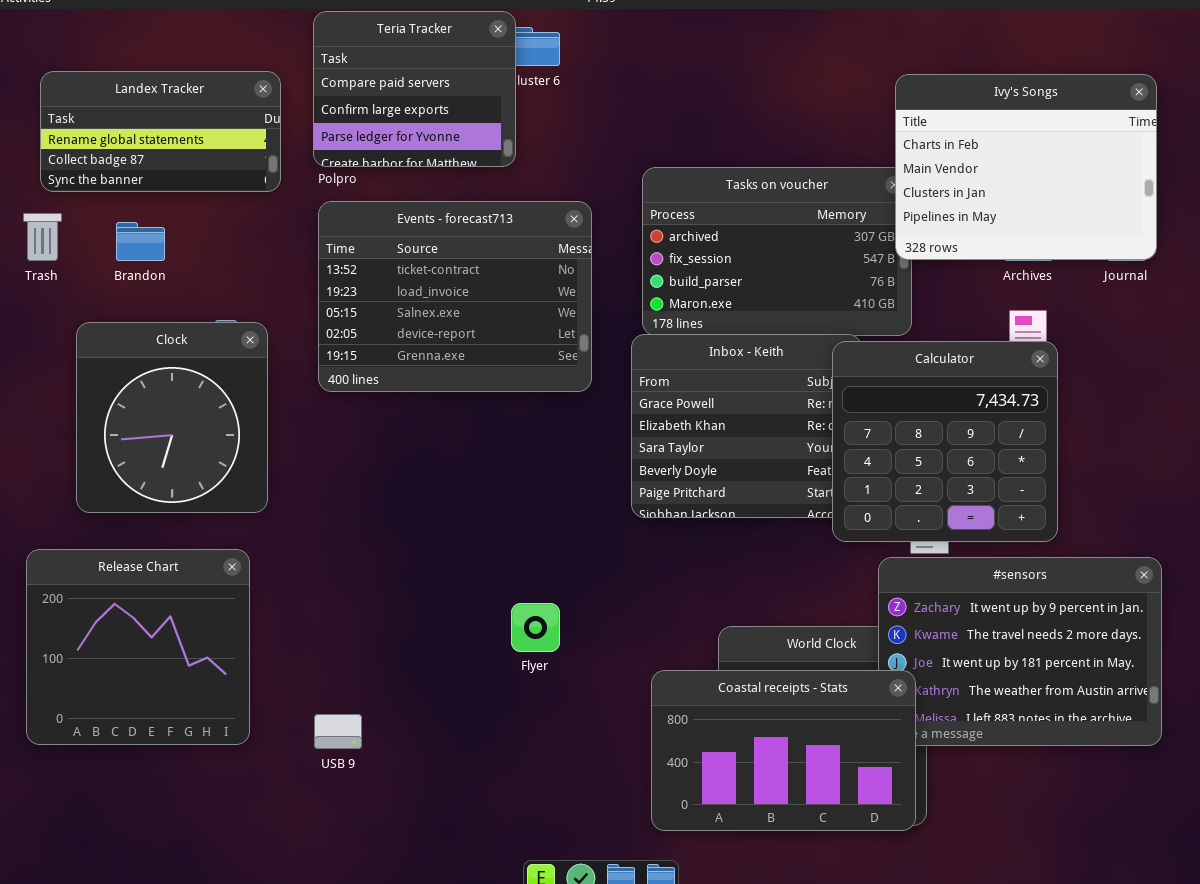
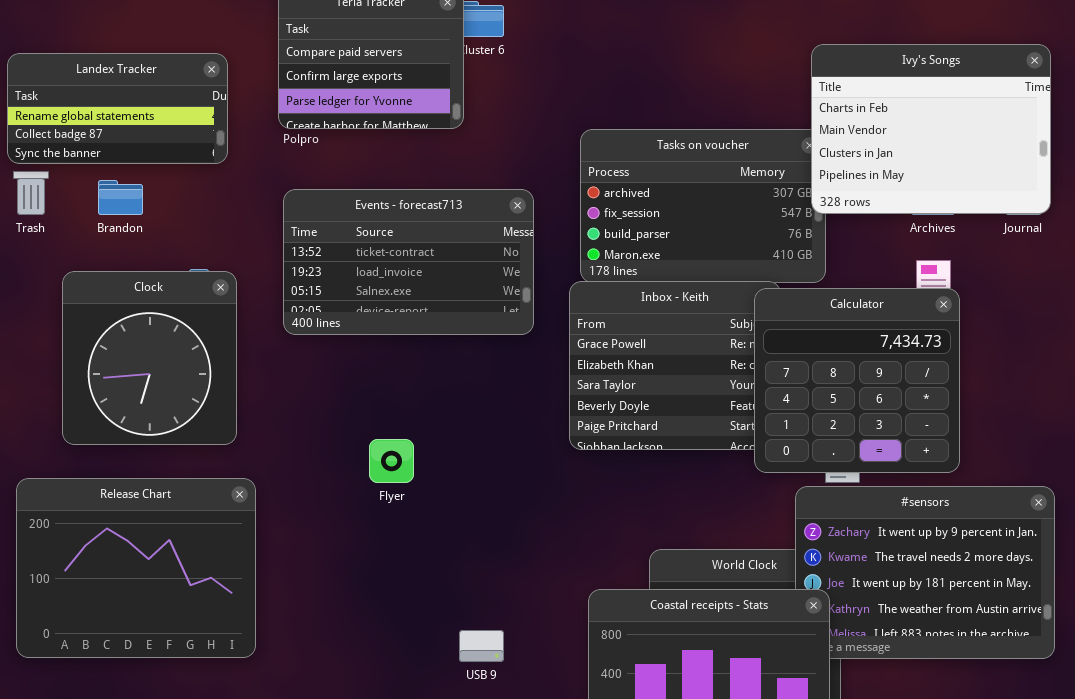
Landex Tracker: [40,71,281,192] -> [7,53,228,164], moved
Events - forecast713: [318,201,592,392] -> [283,189,534,335], resized
Release Chart: [26,549,250,745] -> [16,478,256,658], resized
Flyer: [511,603,560,652] -> [369,439,414,483], moved
USB 9: [314,714,362,749] -> [459,630,504,662], moved

